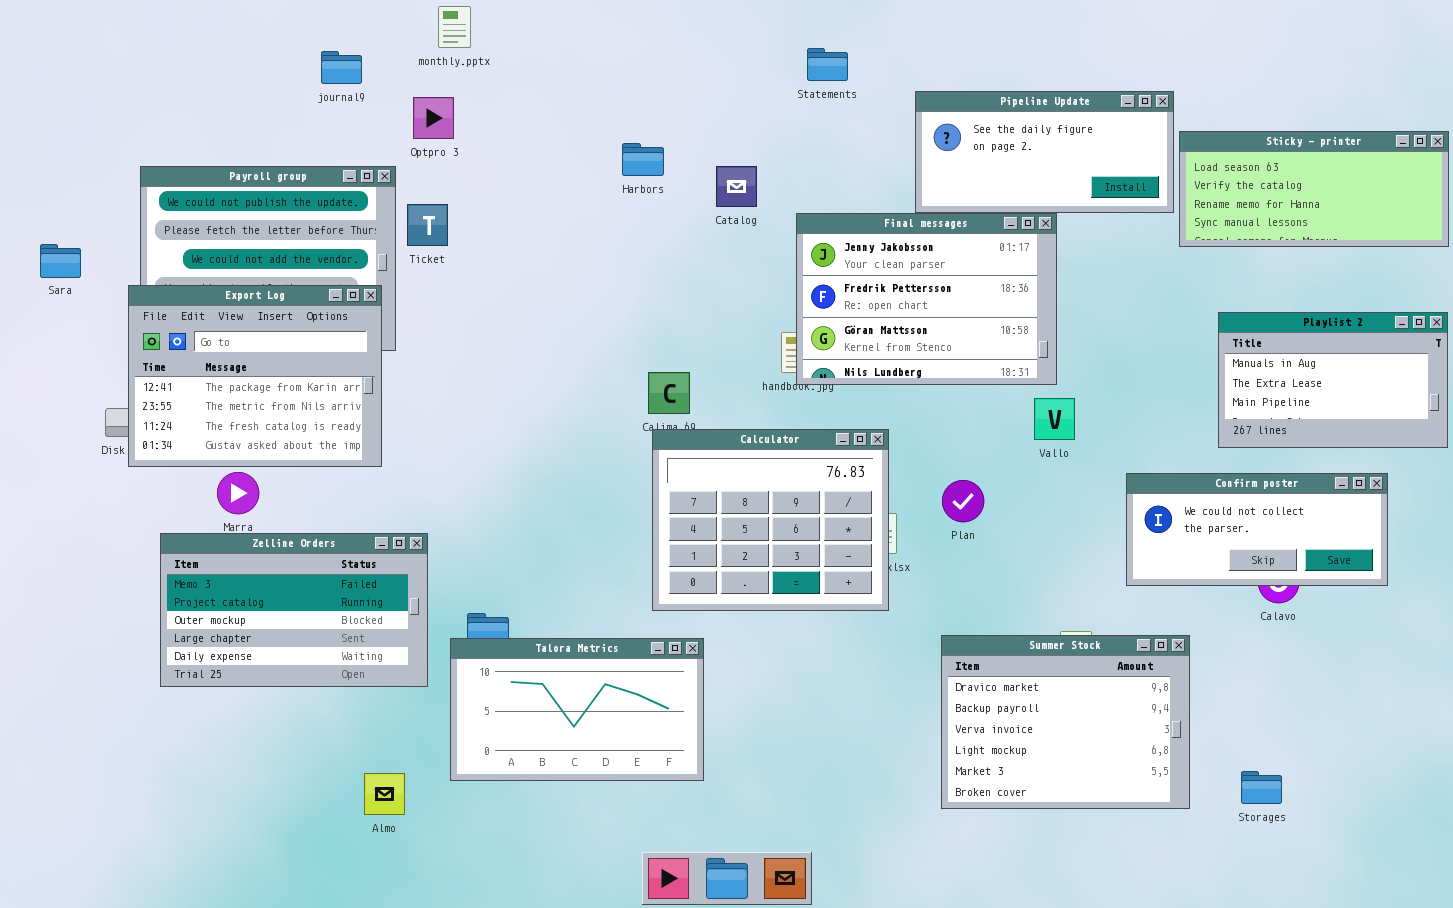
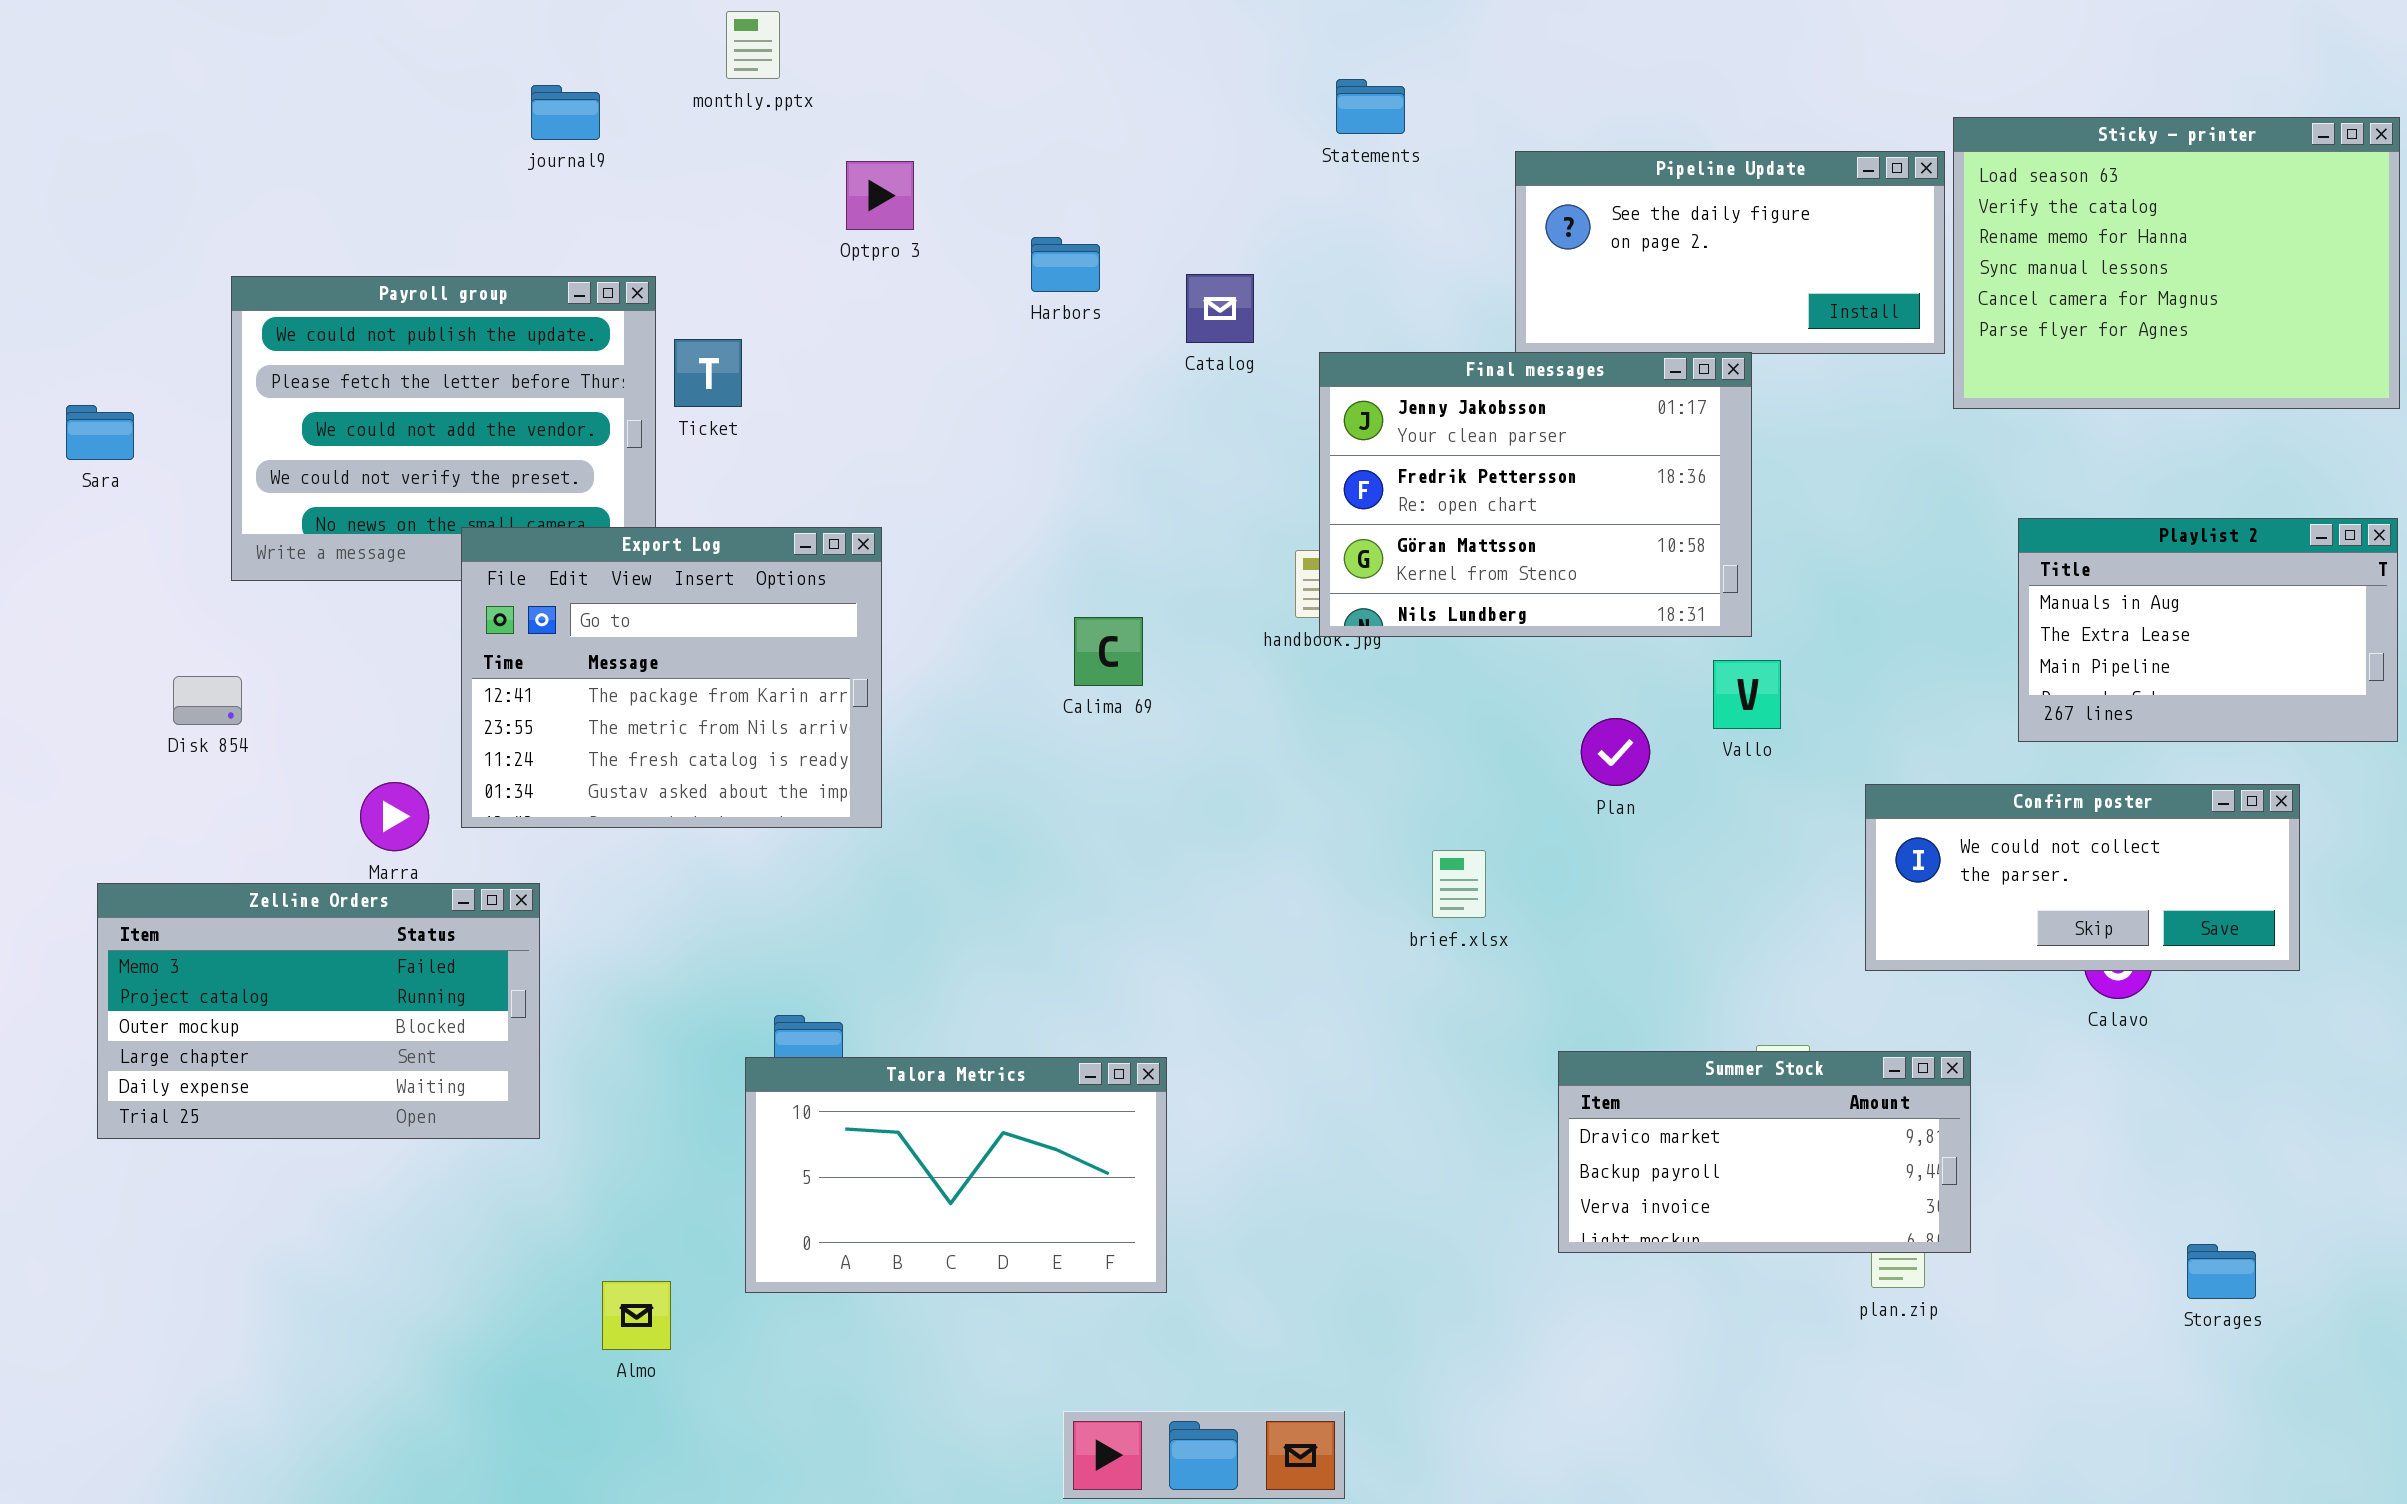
Optpro 3: [413,97,454,139] -> [846,161,914,230], moved
Sticky - printer: [1179,131,1449,247] -> [1953,117,2400,409], resized
Export Log: [128,285,382,467] -> [461,527,882,828], moved
Calculator: [652,429,889,611] -> none, closed
Plan: [942,480,984,522] -> [1581,718,1650,786], moved
Zelline Orders: [160,533,428,687] -> [97,883,540,1139], moved
Summer Stock: [941,635,1190,809] -> [1558,1051,1971,1253], resized
Storages: [1241,771,1282,804] -> [2187,1244,2256,1299], moved

